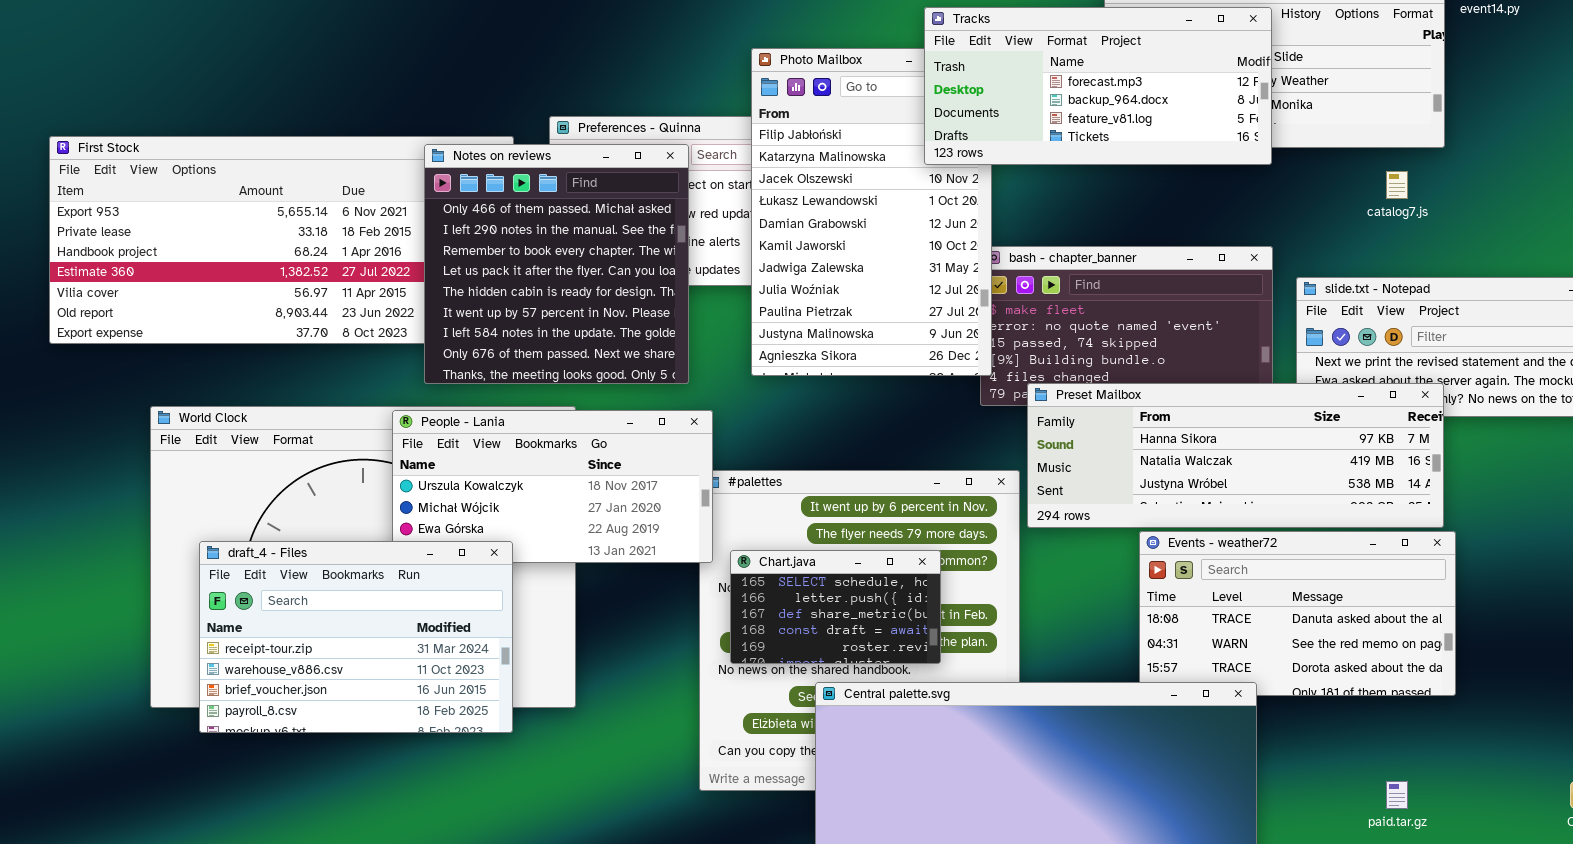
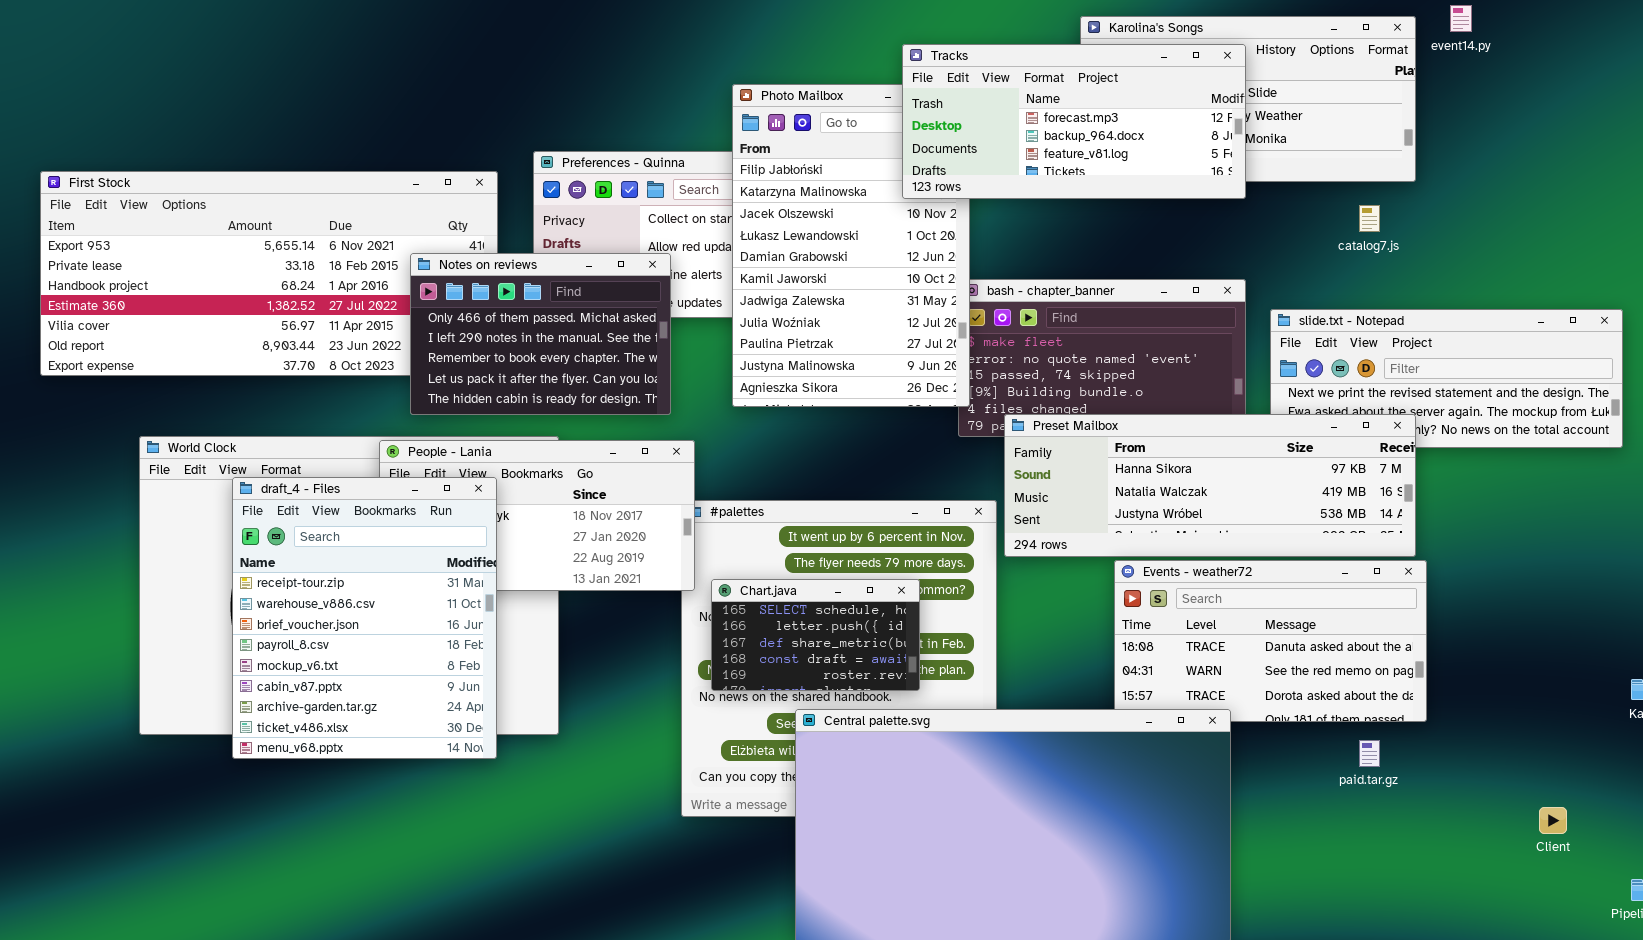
Notes on reviews: [424,144,689,384] -> [410,253,671,415], resized
draft_4 - Files: [199,541,513,733] -> [232,477,497,759], resized
paid.tar.gz: [1386,781,1408,809] -> [1359,740,1380,767], moved

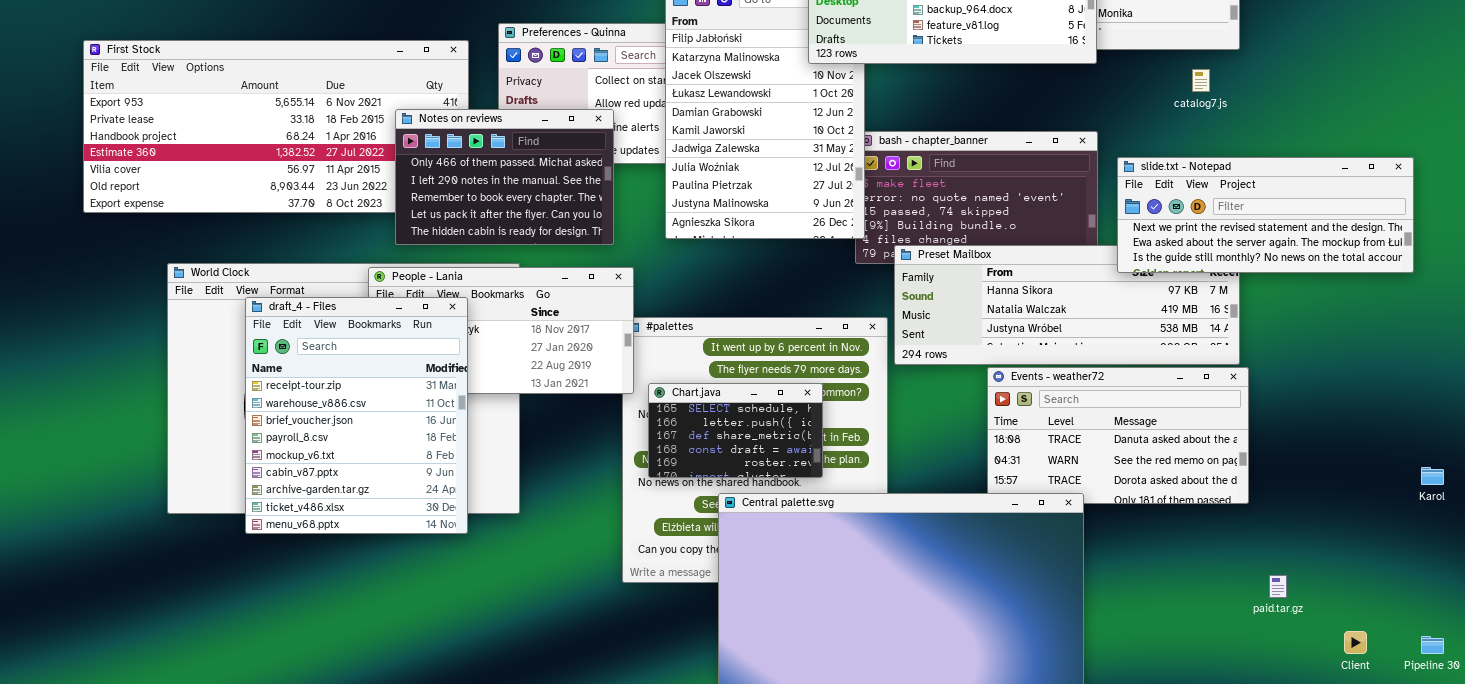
slide.txt - Notepad: [1270,309,1623,448] -> [1117,157,1414,273], raised
paid.tar.gz: [1359,740,1380,767] -> [1269,575,1287,598], moved
Client: [1539,807,1567,834] -> [1344,631,1367,654], moved

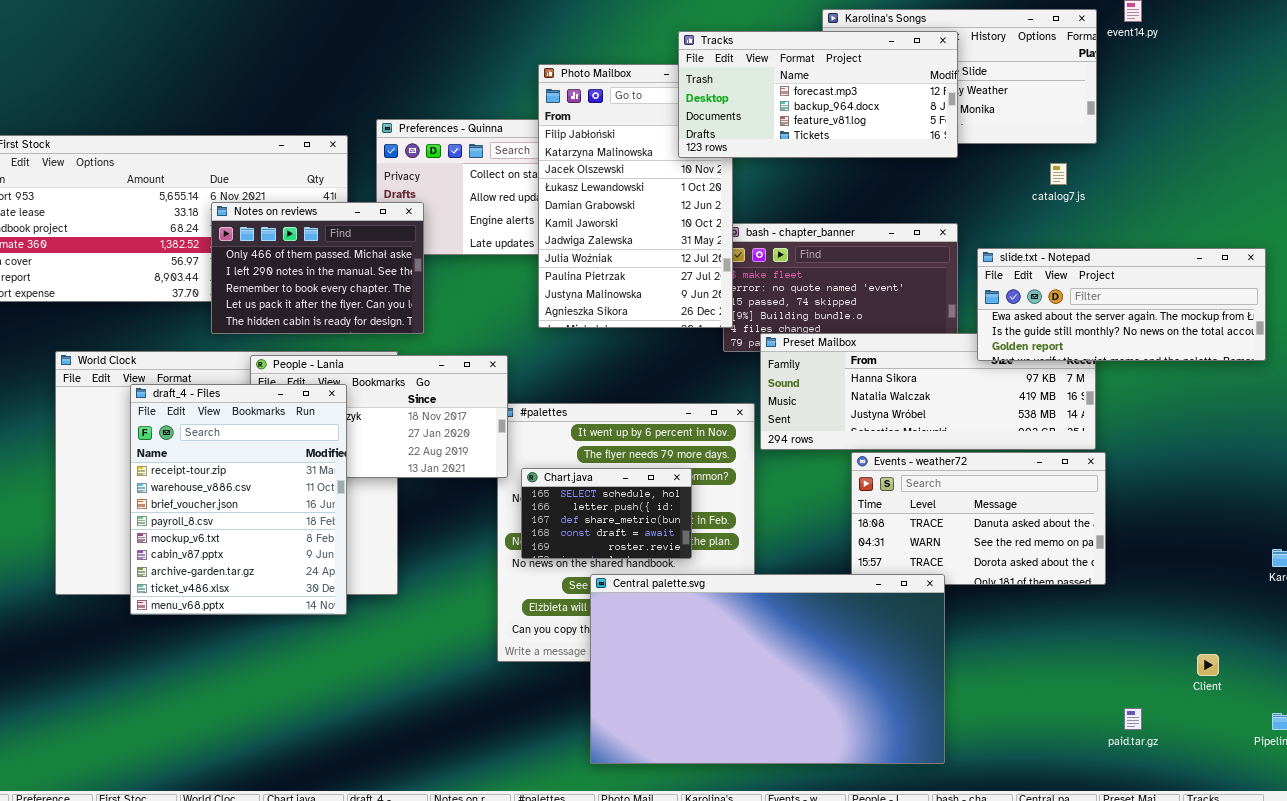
Notes on reviews: [395,109,614,245] -> [211,202,424,334], moved
slide.txt - Notepad: [1117,157,1414,273] -> [977,248,1266,361], scrolled down 1 row
paid.tar.gz: [1269,575,1287,598] -> [1124,708,1142,730], moved
Client: [1344,631,1367,654] -> [1197,654,1219,676], moved

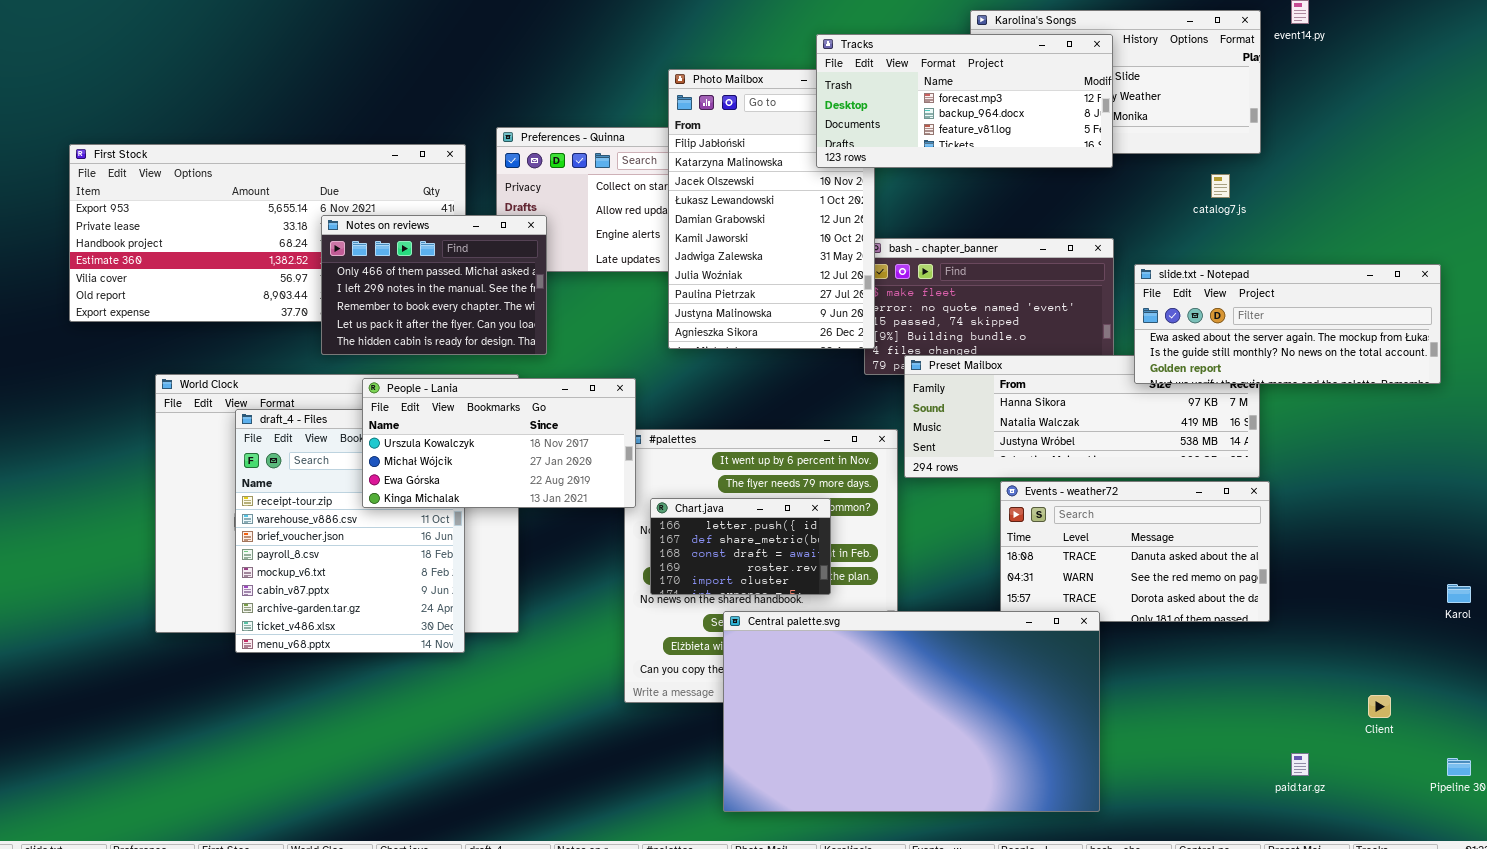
People - Lania: [250,355,508,478] -> [362,378,636,508], raised
Chart.java: [521,468,692,559] -> [650,498,831,595], scrolled down 1 row

